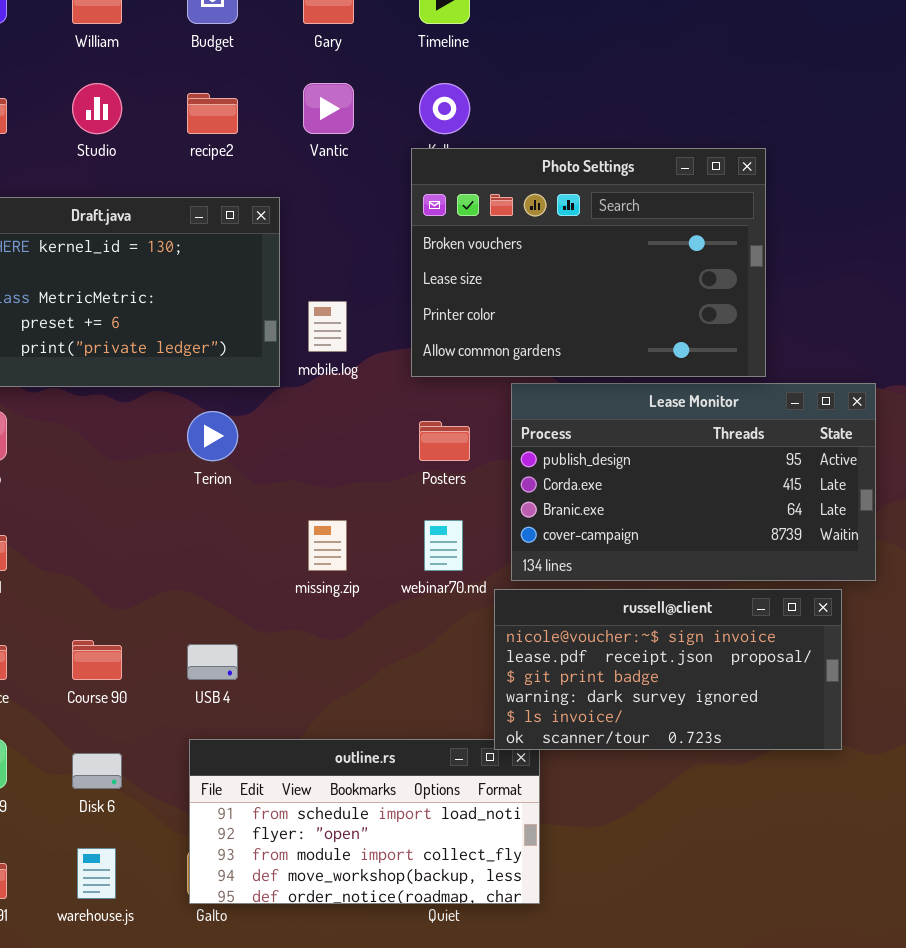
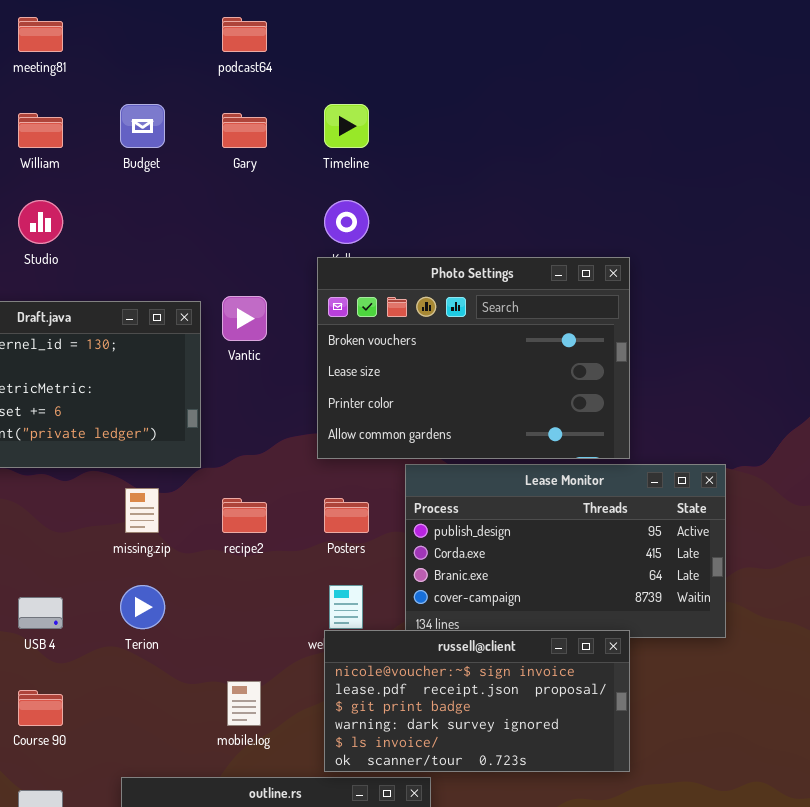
Vantic: [303,83,354,134] -> [222,296,267,341], moved
recipe2: [187,93,238,134] -> [222,498,267,533], moved
mobile.log: [308,301,347,352] -> [227,681,261,726], moved
Terion: [187,411,238,461] -> [120,585,165,629], moved
missing.zip: [308,520,347,571] -> [125,488,159,533], moved
russell@client: [494,589,842,750] -> [324,630,630,772], moved
USB 4: [187,644,238,680] -> [18,597,63,629], moved

